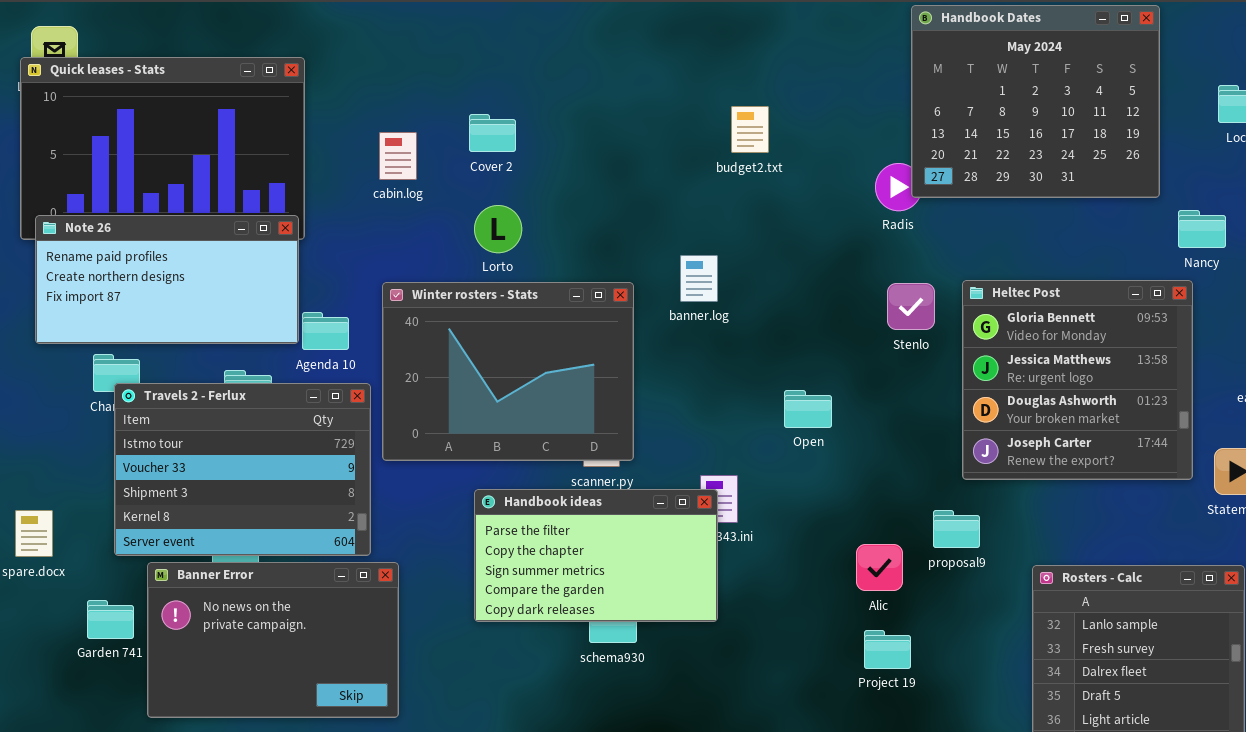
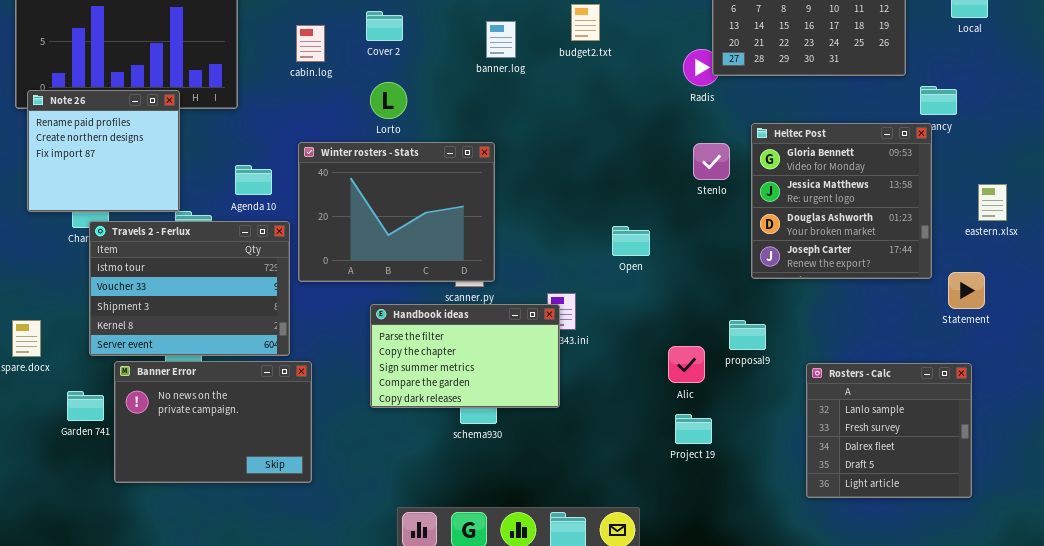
Note 26: [35,215,299,344] -> [27,90,180,212], resized
banner.log: [680,255,718,302] -> [486,21,516,58], moved
Heltec Post: [962,280,1193,480] -> [751,123,932,279], moved

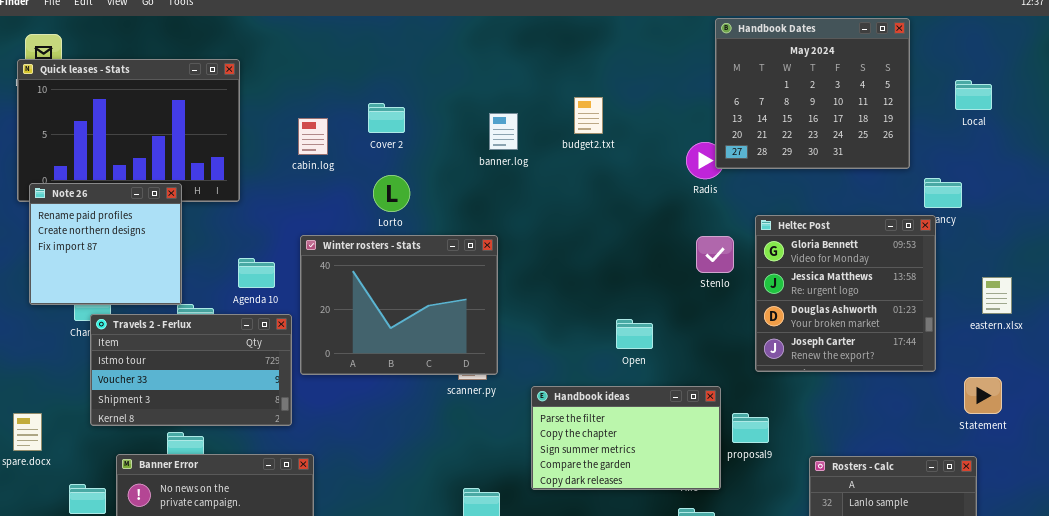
Travels 2 - Ferlux: [89,221,290,356] -> [90,314,292,426], resized
Statement: [948,272,985,309] -> [964,377,1002,414], moved
Handbook ideas: [370,304,560,408] -> [531,386,721,490], moved

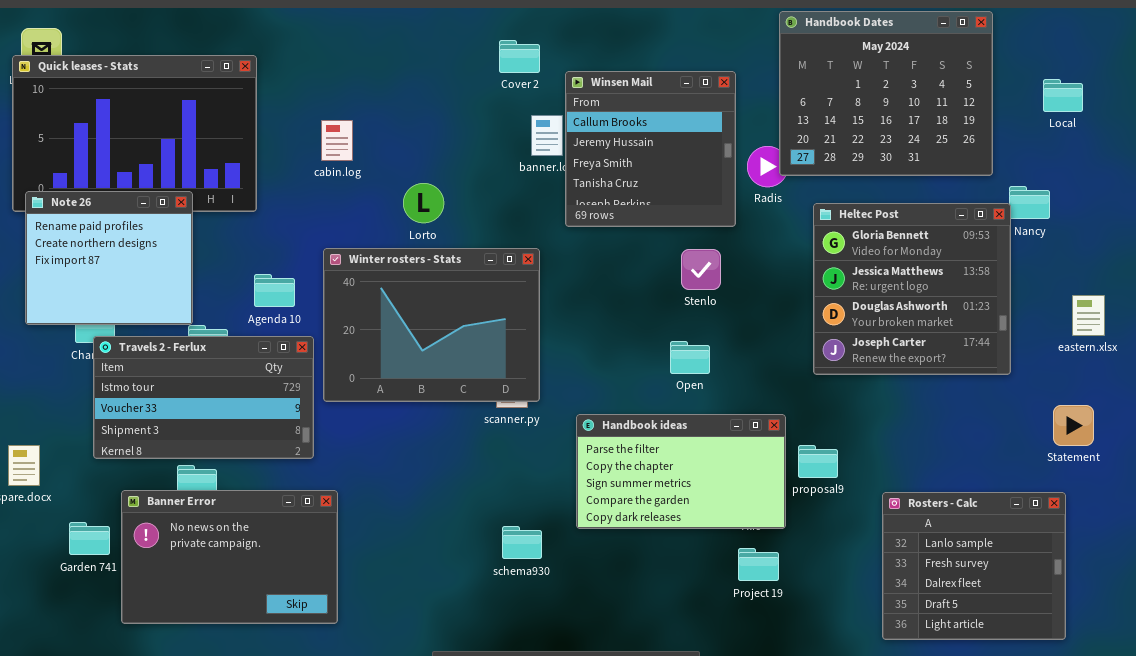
Winsen Mail: none -> [565,71,736,227], opened
Cover 2: [368,103,405,133] -> [499,40,540,73], moved
Heltec Post: [755,215,936,372] -> [813,203,1011,375], moved
Stenlo: [696,236,734,273] -> [681,249,721,290], moved

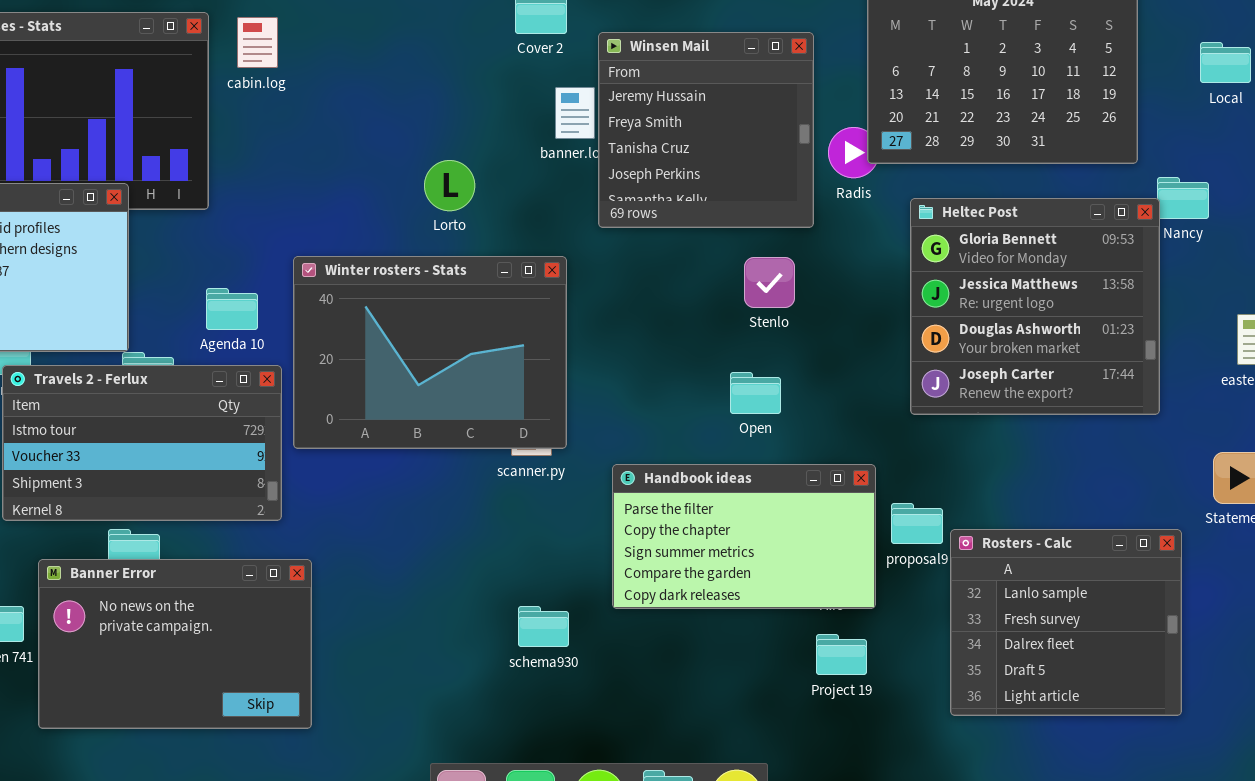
Winsen Mail: [565,71,736,227] -> [598,32,814,228], scrolled down 1 row
cabin.log: [321,120,353,161] -> [237,17,278,68], moved
Lorto: [403,183,444,223] -> [424,160,475,211], moved
Rosters - Calc: [882,492,1066,640] -> [950,529,1182,716], moved

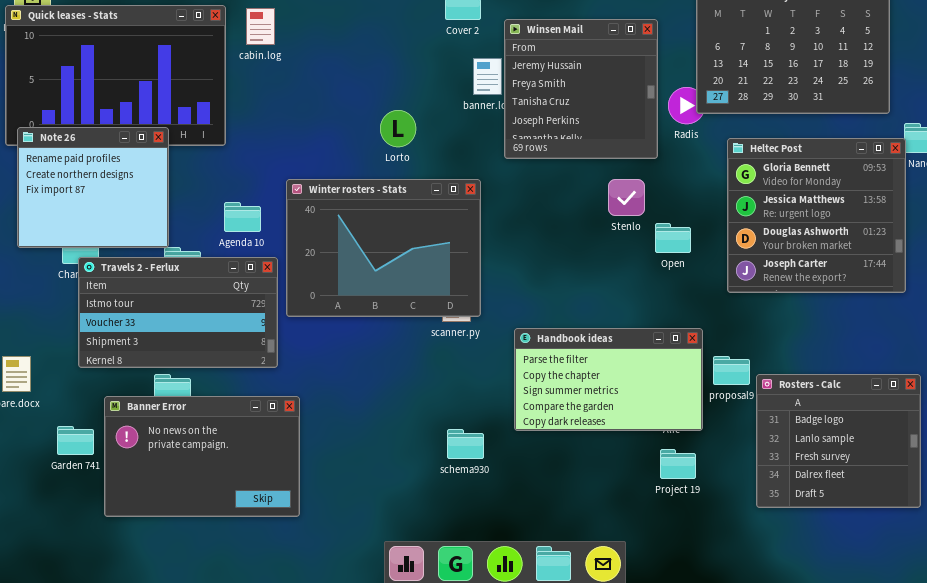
Open: [730,372,781,414] -> [655,223,691,253], moved
Rosters - Calc: [950,529,1182,716] -> [756,374,921,508], scrolled up 1 row

